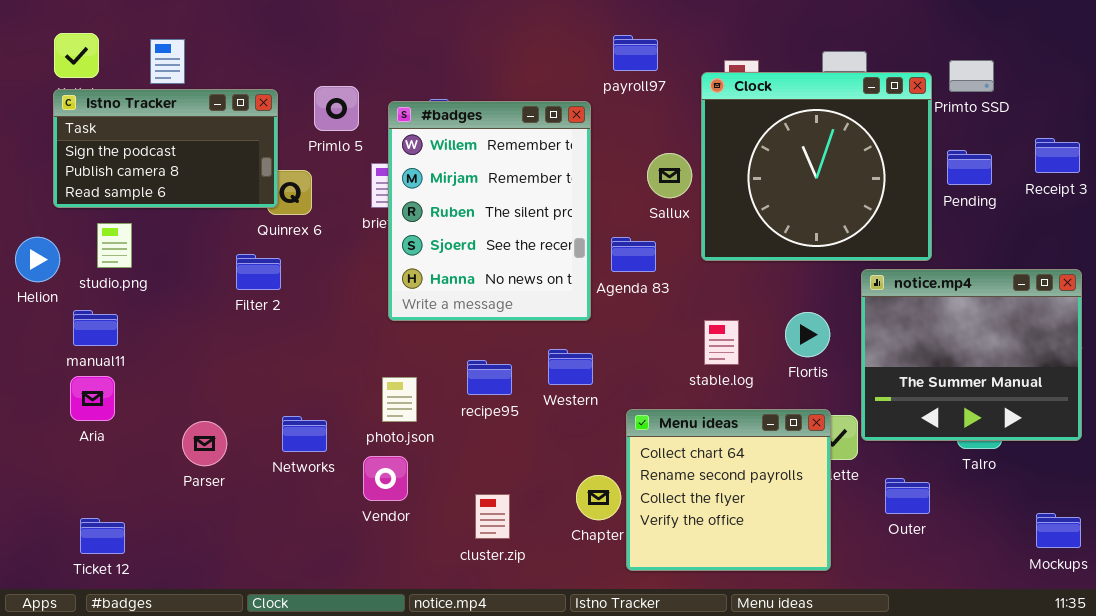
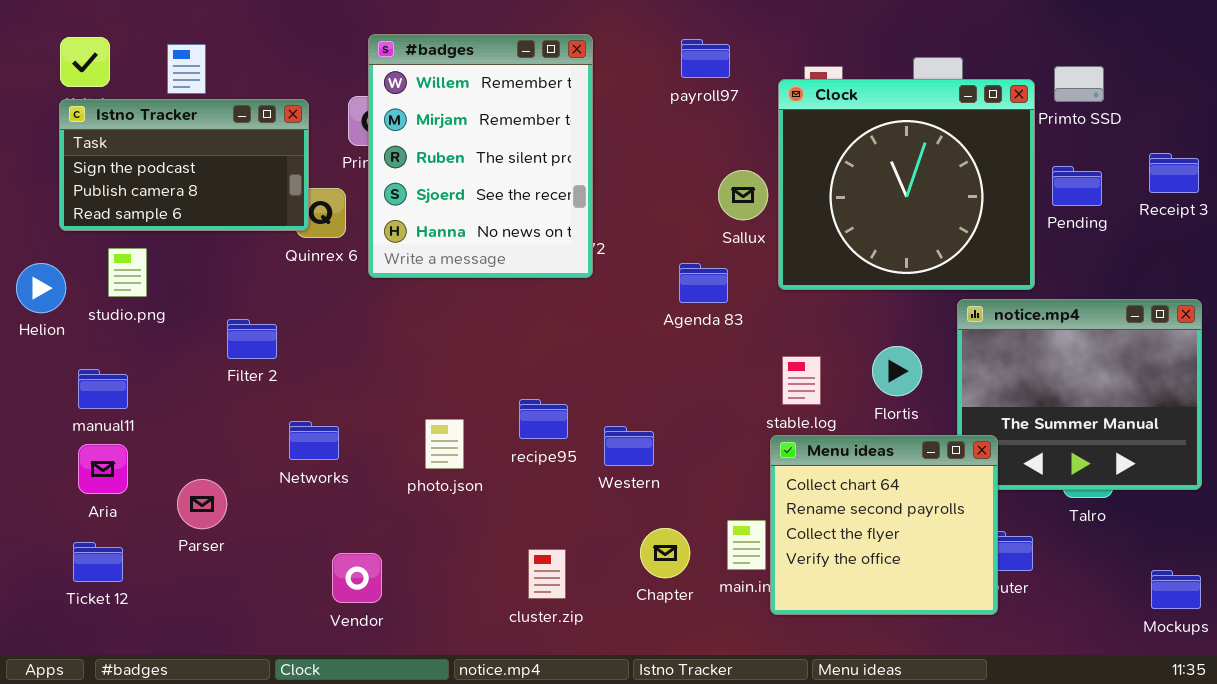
#badges: [388,101,591,321] -> [368,34,593,278], moved
Filter 2: [236,254,281,290] -> [227,319,277,359], moved
manual11: [73,310,118,346] -> [78,369,128,409], moved
Western: [548,349,593,385] -> [604,426,654,466], moved
Aria: [70,376,115,421] -> [78,444,128,494], moved
Menu ideas: [626,409,831,571] -> [770,435,998,615], moved
Networks: [282,416,327,452] -> [289,421,339,460], moved
Parser: [182,421,227,466] -> [177,479,227,529], moved
Vendor: [363,456,408,501] -> [332,553,382,603], moved
Ticket 12: [80,518,125,554] -> [73,542,123,582], moved

